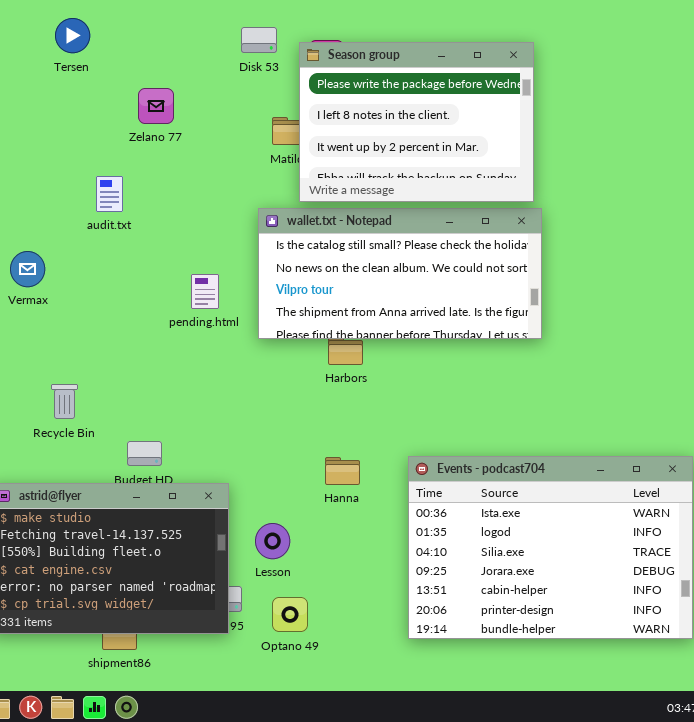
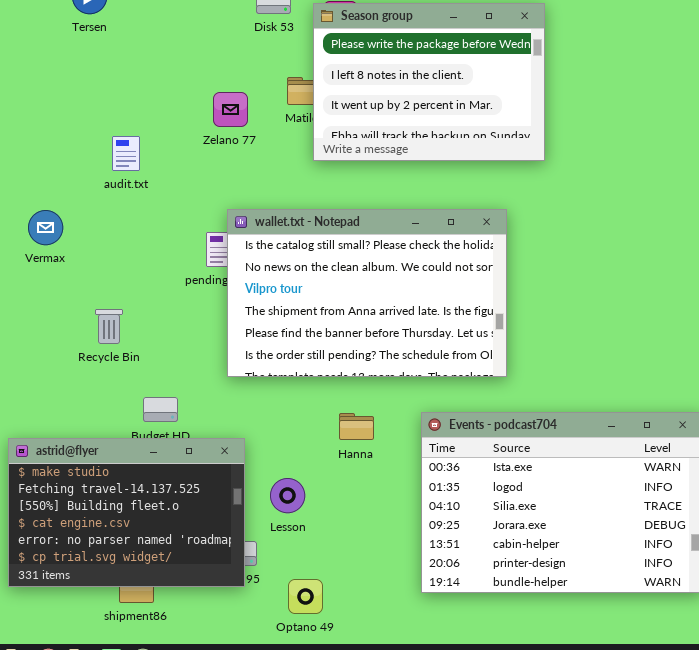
Zelano 77: [138,88,174,124] -> [213,92,248,127], moved
wallet.txt - Notepad: [258,208,542,339] -> [227,209,507,377], moved, resized
Recycle Bin: [51,384,78,419] -> [95,309,123,344], moved
Optano 49: [272,597,308,632] -> [288,579,323,614], moved

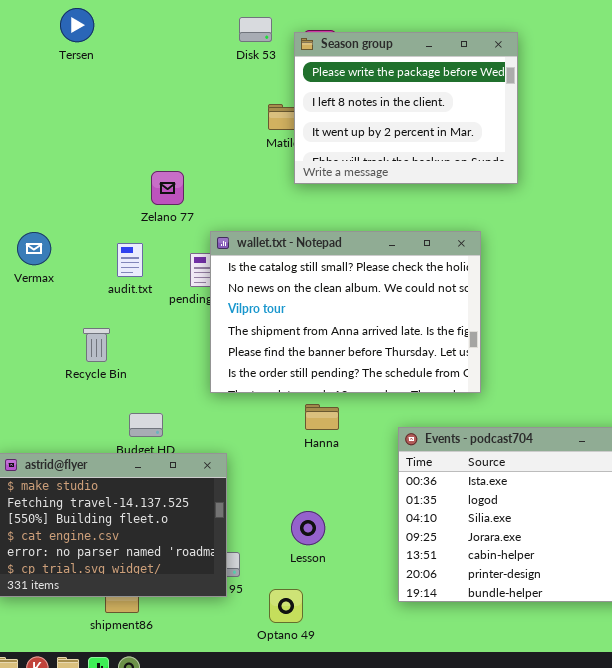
Zelano 77: [213,92,248,127] -> [151,171,184,205], moved
audit.txt: [112,136,140,171] -> [117,243,143,277], moved
Hanna: [339,413,374,440] -> [305,404,339,430], moved
Lesson: [270,478,305,513] -> [291,511,325,545], moved

